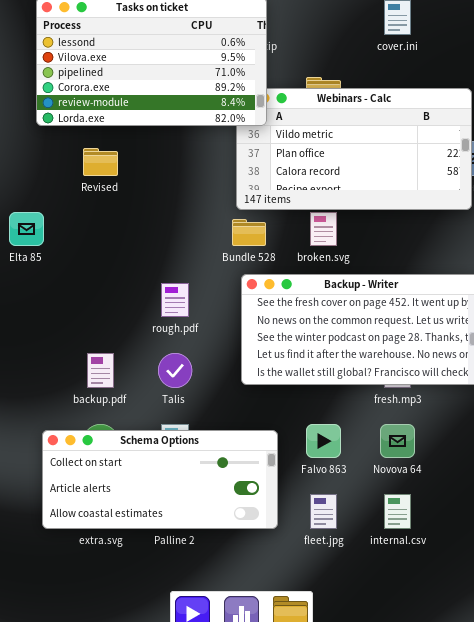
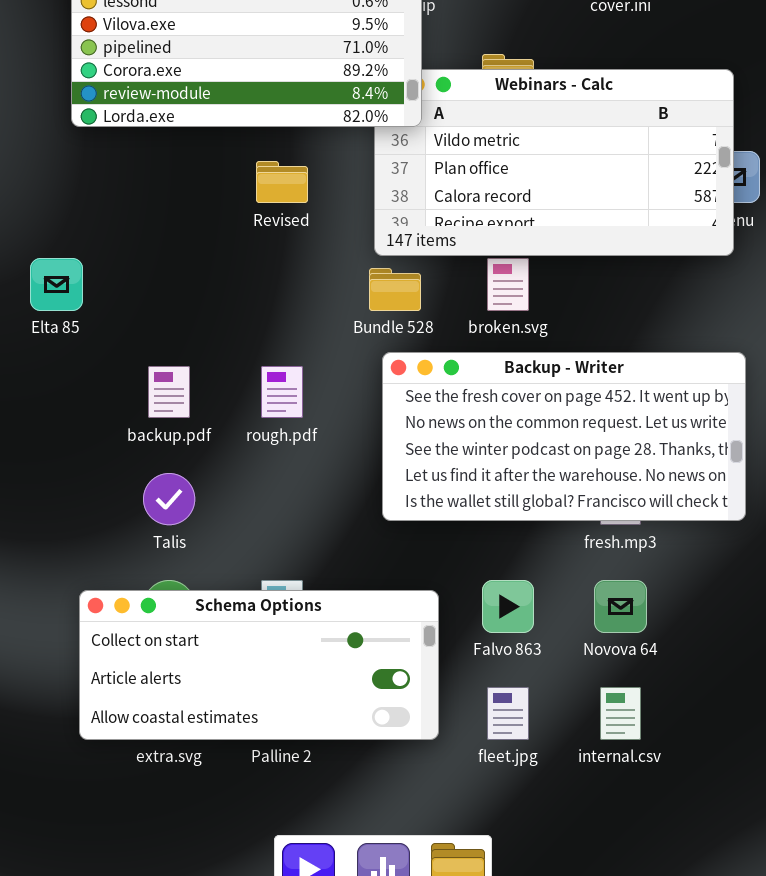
Revised: [83,148,118,176] -> [256,161,308,203], moved
backup.pdf: [87,353,114,388] -> [148,366,190,418], moved
Talis: [158,353,192,388] -> [143,473,195,525], moved

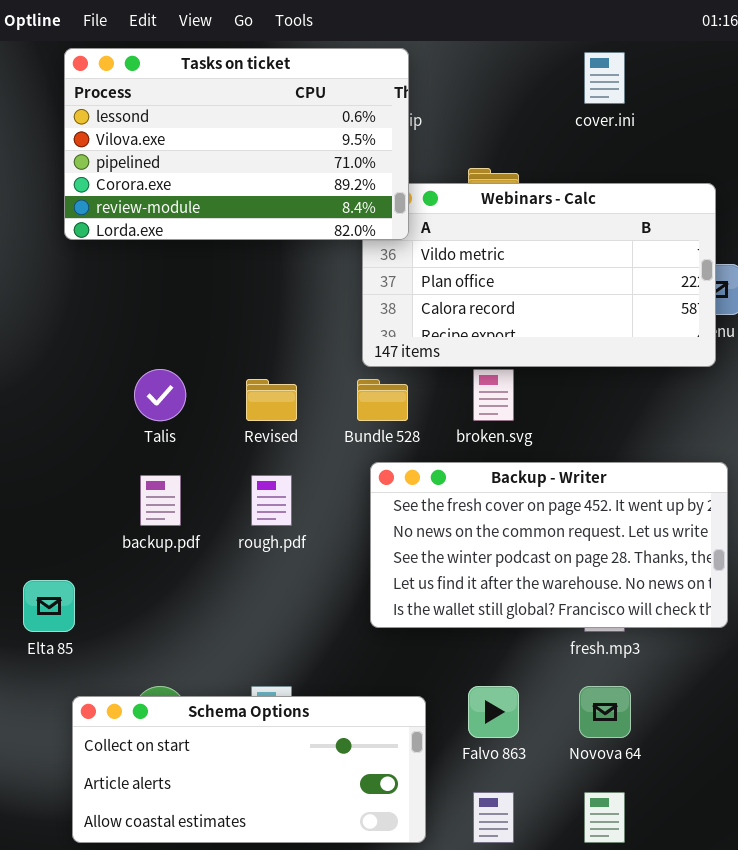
Revised: [256,161,308,203] -> [246,379,297,421], moved
Elta 85: [30,258,83,311] -> [23,580,75,632], moved
Talis: [143,473,195,525] -> [134,369,186,421], moved

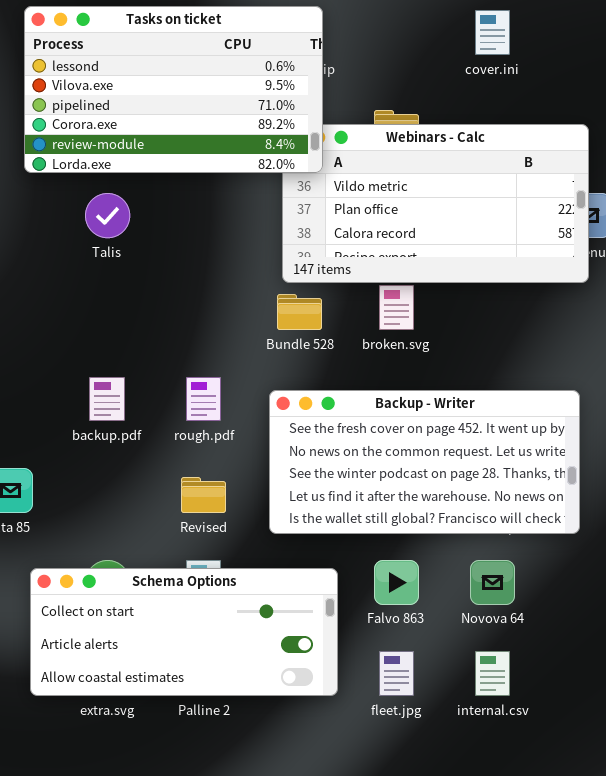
Talis: [134,369,186,421] -> [85,193,130,238], moved
Revised: [246,379,297,421] -> [181,477,226,513], moved
Backup - Writer: [370,462,728,628] -> [269,390,580,534], moved

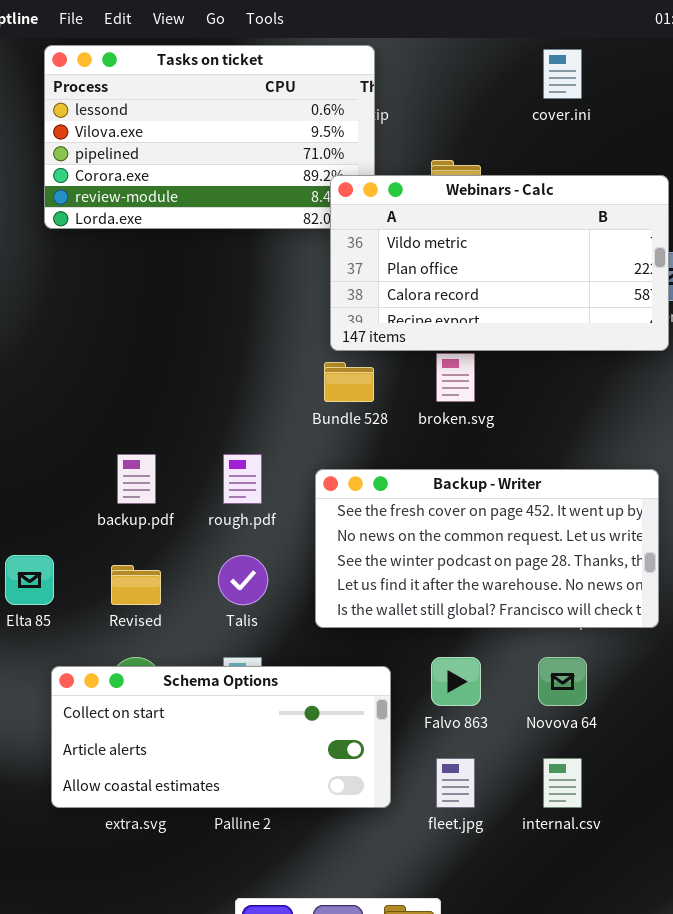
Webinars - Calc: [282,124,589,283] -> [330,175,669,351], raised
Talis: [85,193,130,238] -> [218,555,268,605], moved
Revised: [181,477,226,513] -> [111,565,161,605], moved

